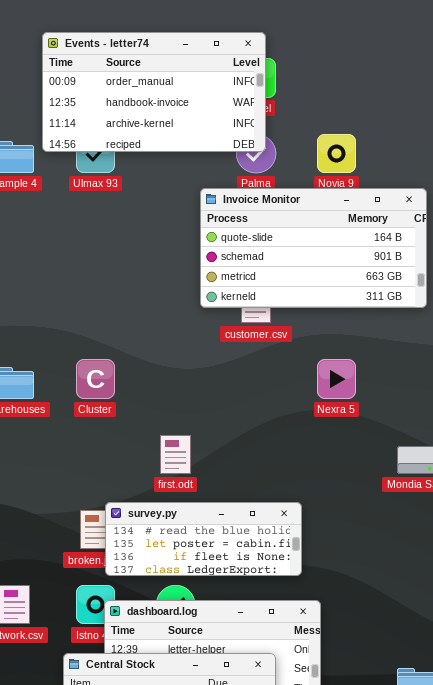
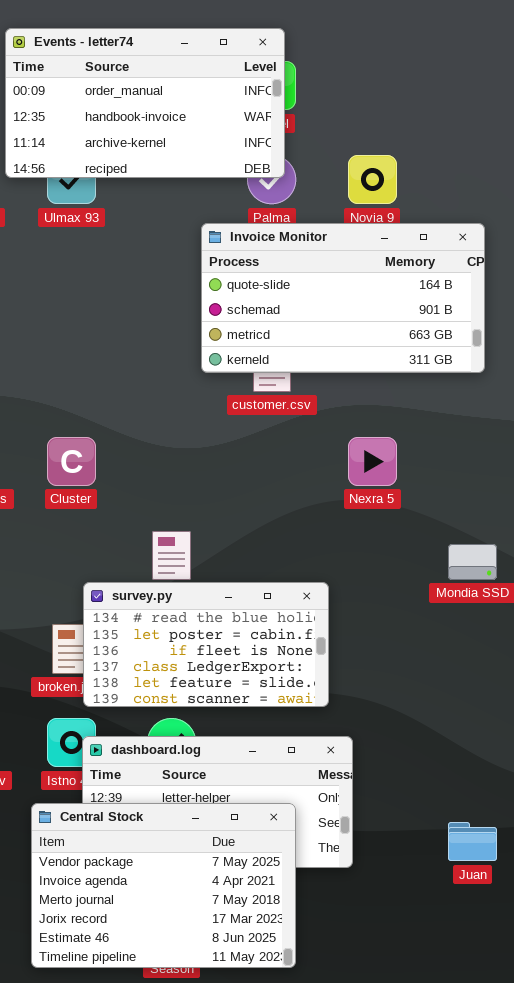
survey.py: [105,502,302,576] -> [83,582,329,707], resized

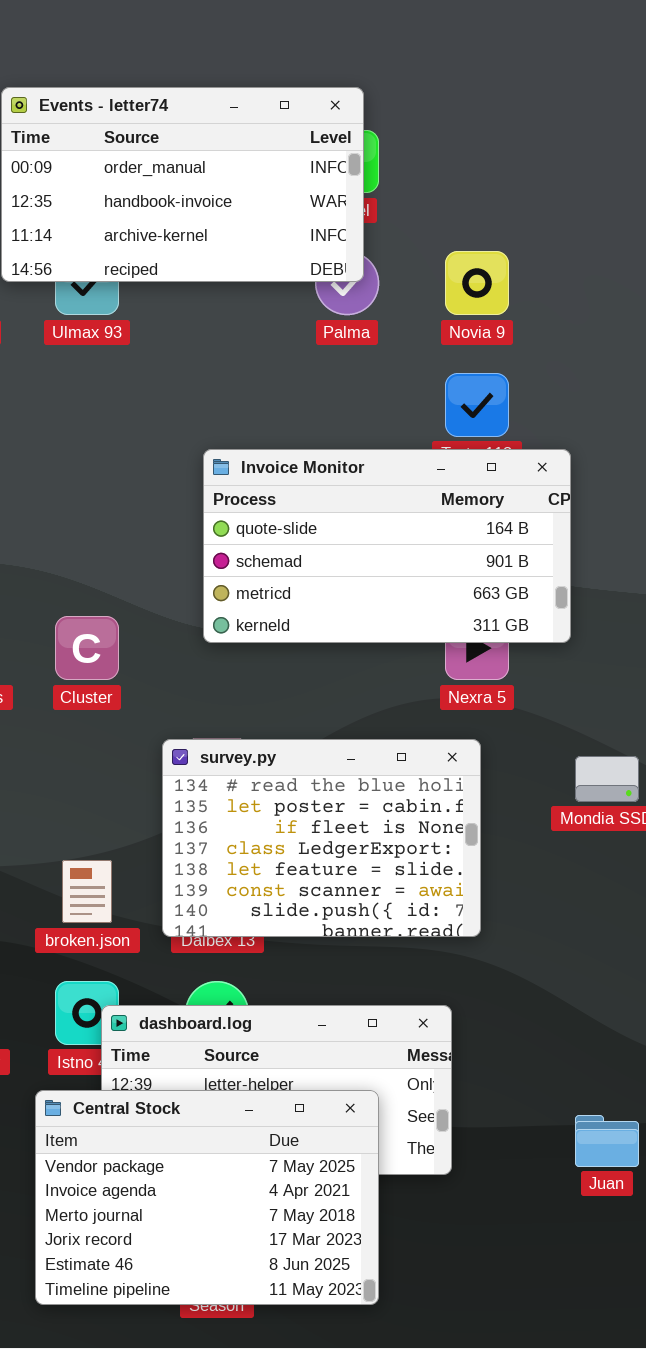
Invoice Monitor: [201,223,485,373] -> [203,449,571,643], moved
survey.py: [83,582,329,707] -> [162,739,481,937], moved, resized

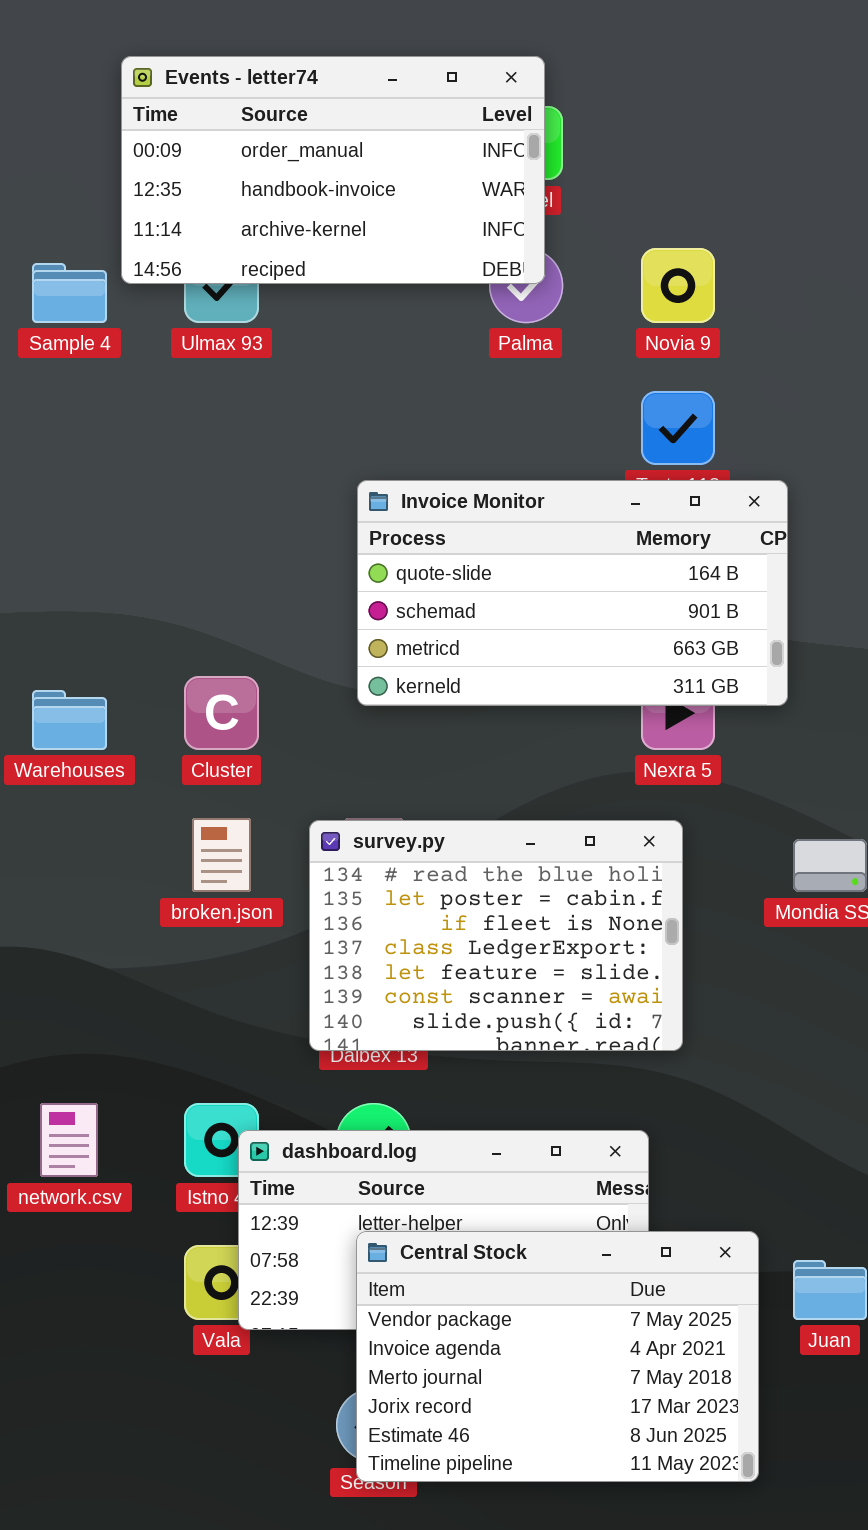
broken.json: [62,860,112,923] -> [192,818,251,892], moved
Central Stock: [35,1090,379,1305] -> [356,1231,759,1482], moved

